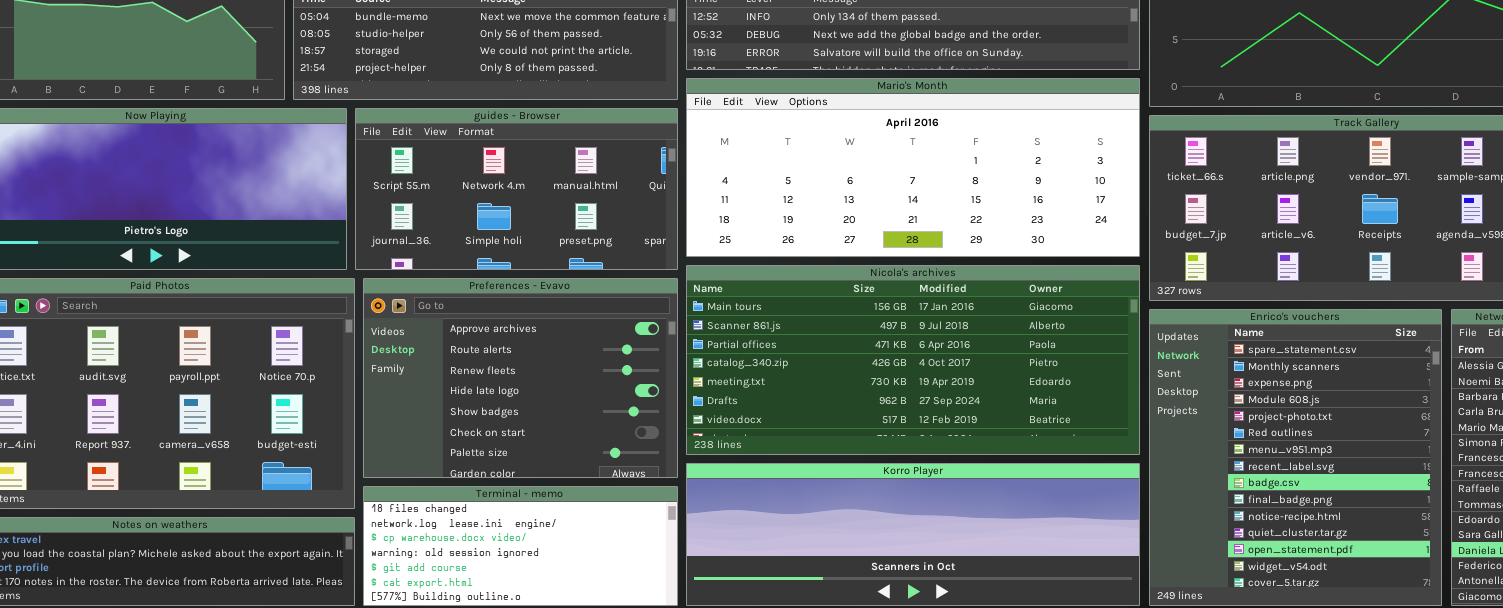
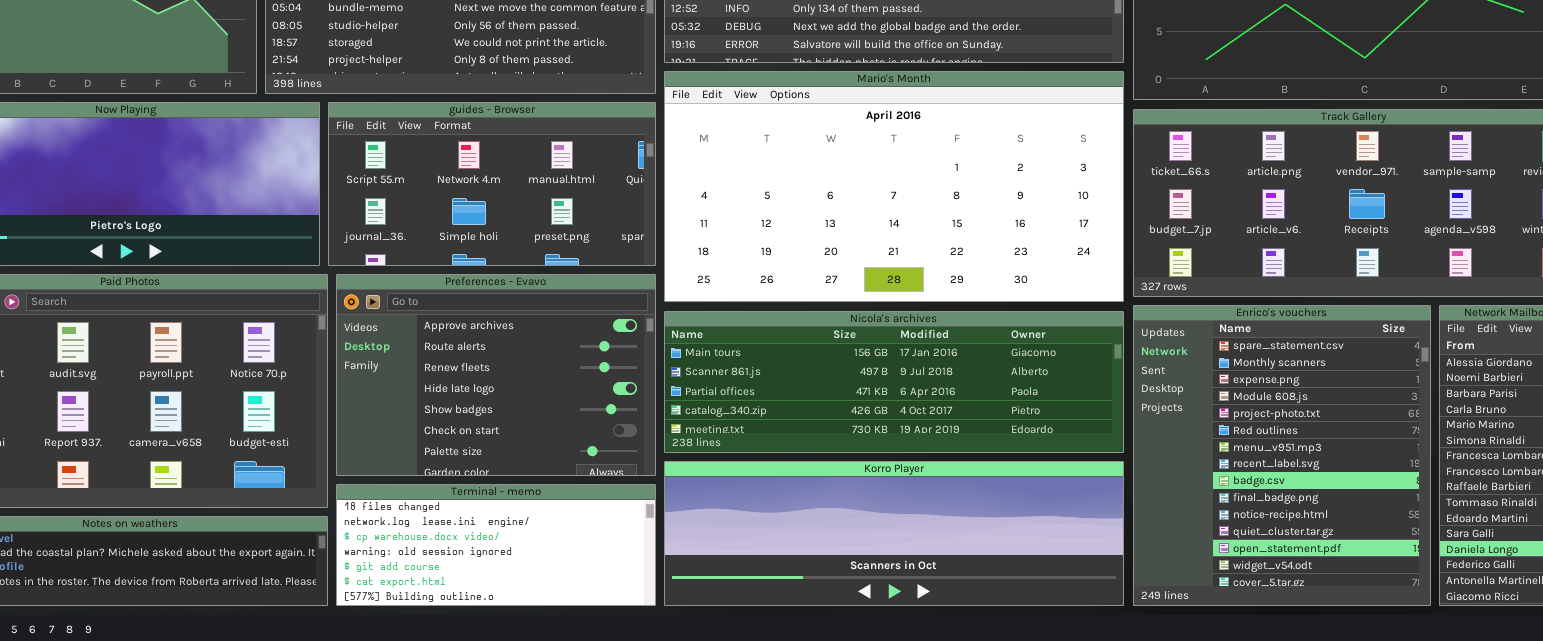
Mario's Month: [686,78,1140,257] -> [664,71,1124,302], resized
Nicola's archives: [686,265,1140,455] -> [664,311,1124,453], resized

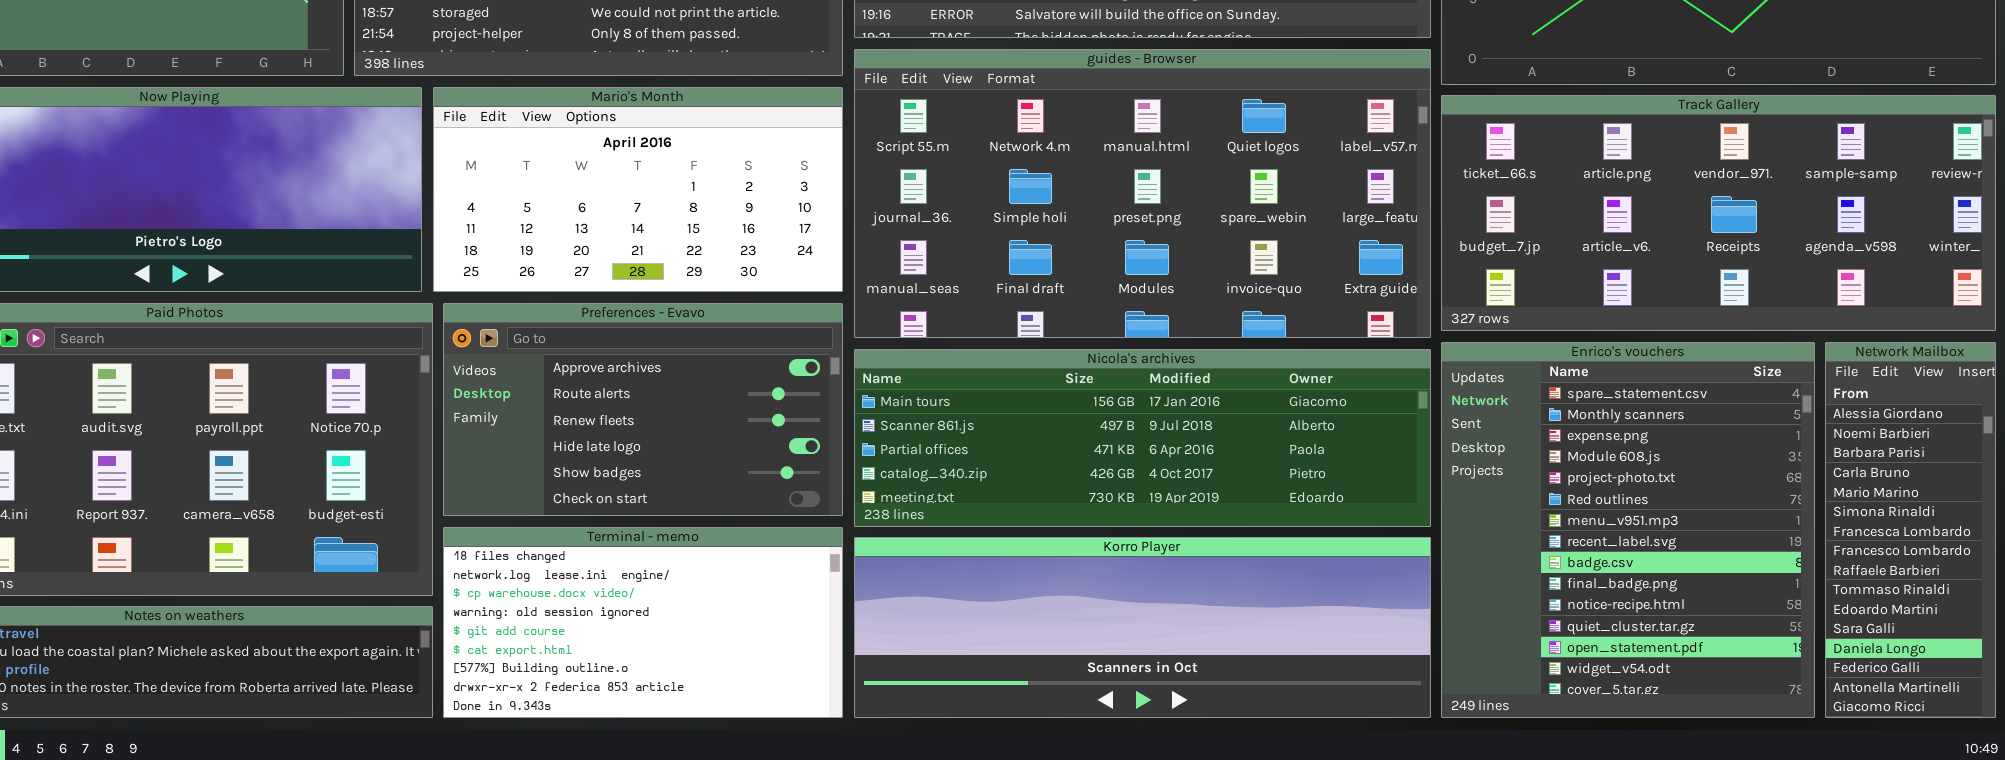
Mario's Month: [664,71,1124,302] -> [433,87,843,292], moved, resized
guides - Browser: [328,102,656,266] -> [854,49,1431,338], moved, resized
Preferences - Evavo: [336,274,656,476] -> [443,303,843,516], resized
Terminal - memo: [336,484,656,606] -> [443,527,843,718], resized

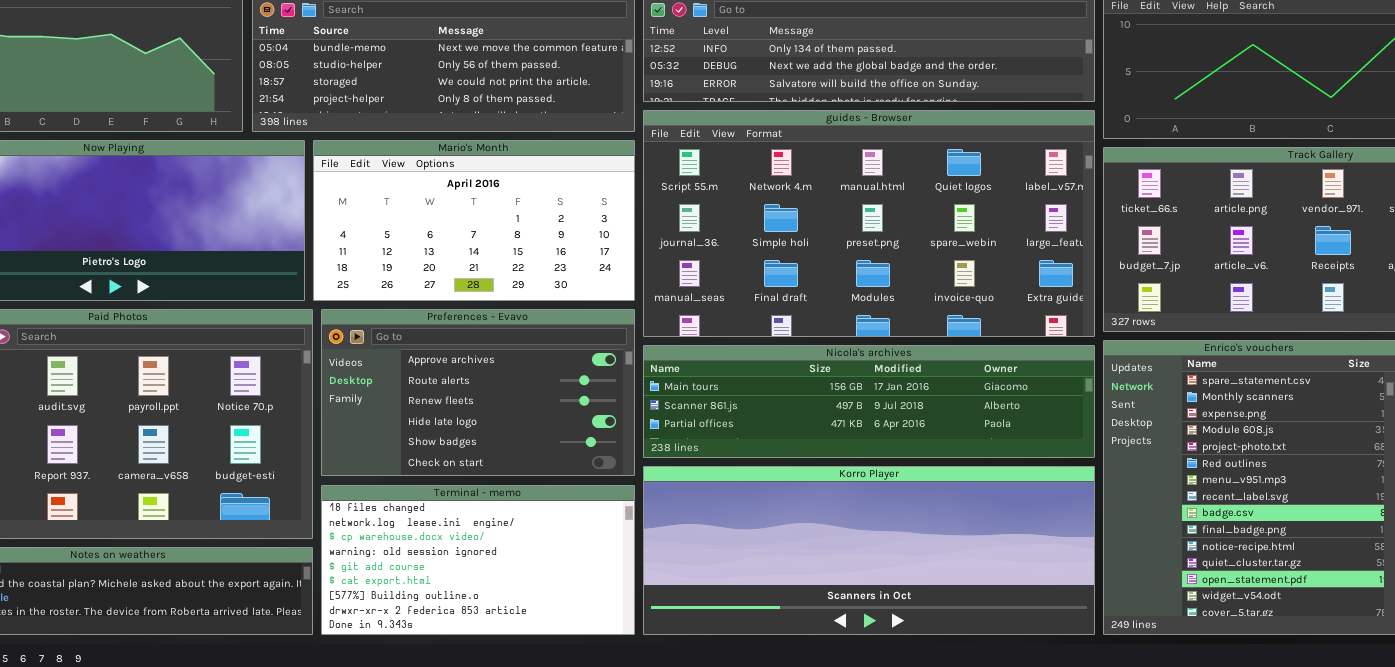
Nicola's archives: [854,349,1431,527] -> [643,345,1095,458], resized
Korro Player: [854,537,1431,718] -> [643,466,1095,635], resized

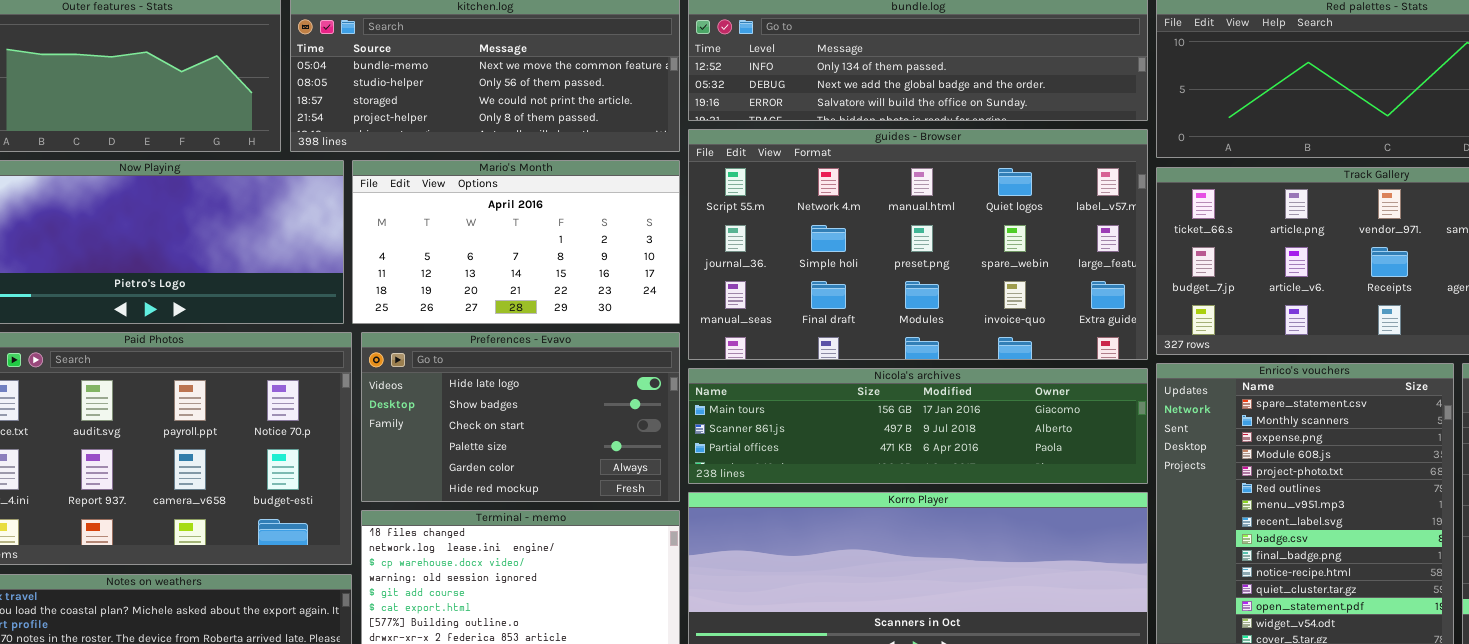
Preferences - Evavo: [321,309,635,476] -> [361,332,680,502], scrolled down 3 rows

